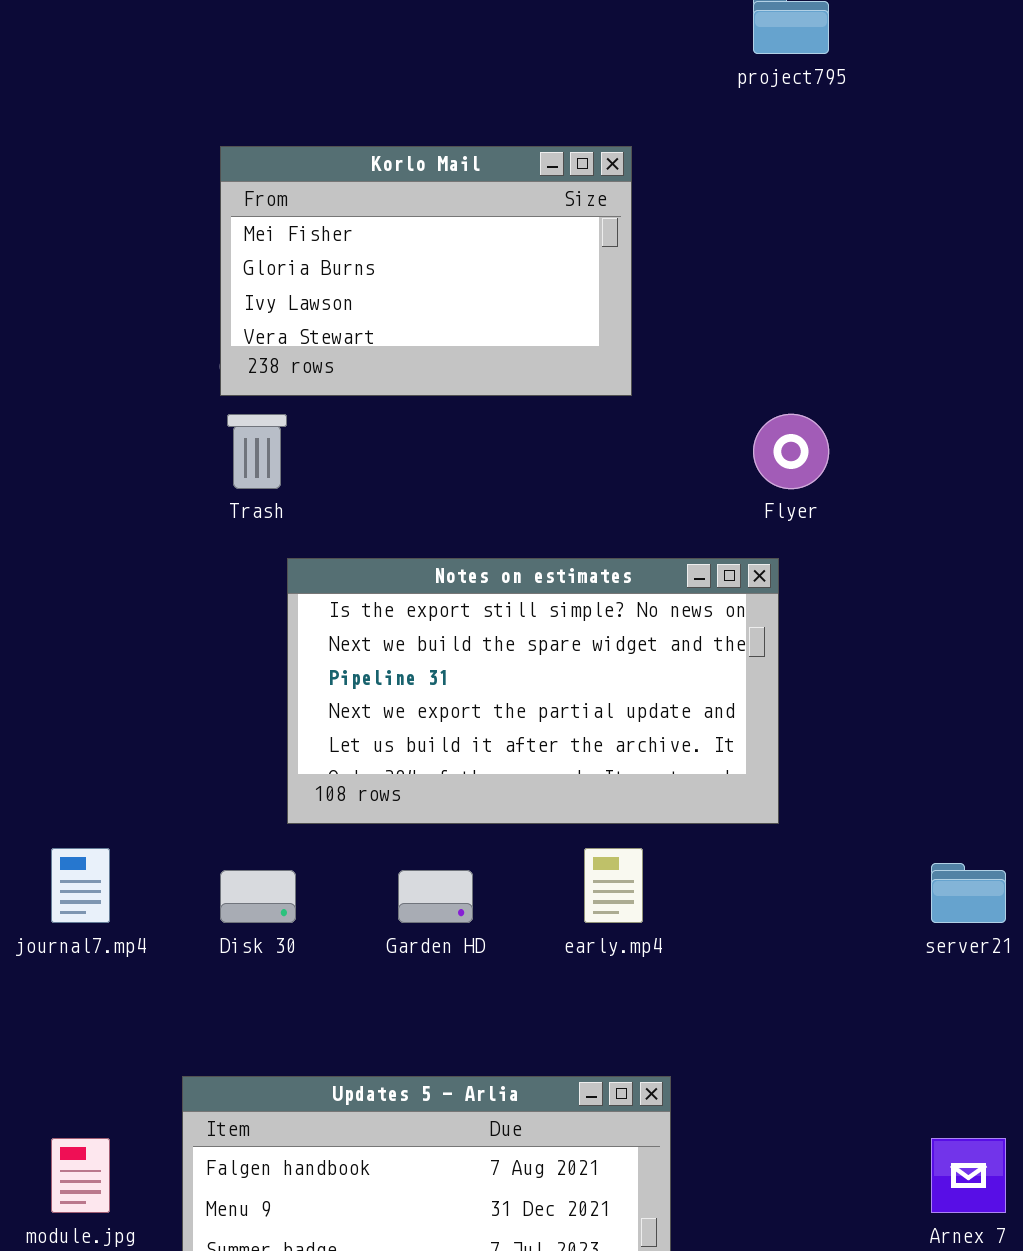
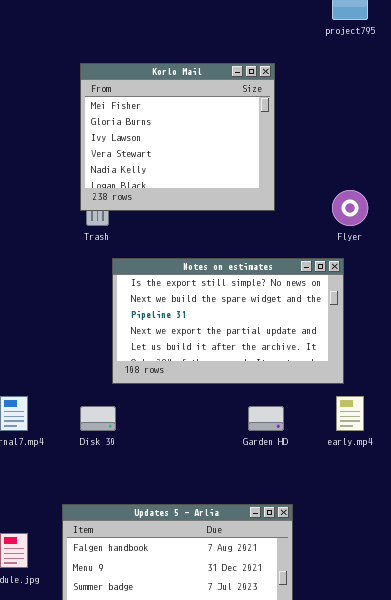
Korlo Mail: [220,146,632,396] -> [80,63,275,211], resized
early.mp4: [584,848,643,923] -> [336,396,364,431], moved
Garden HD: [398,870,473,923] -> [248,406,284,431], moved

